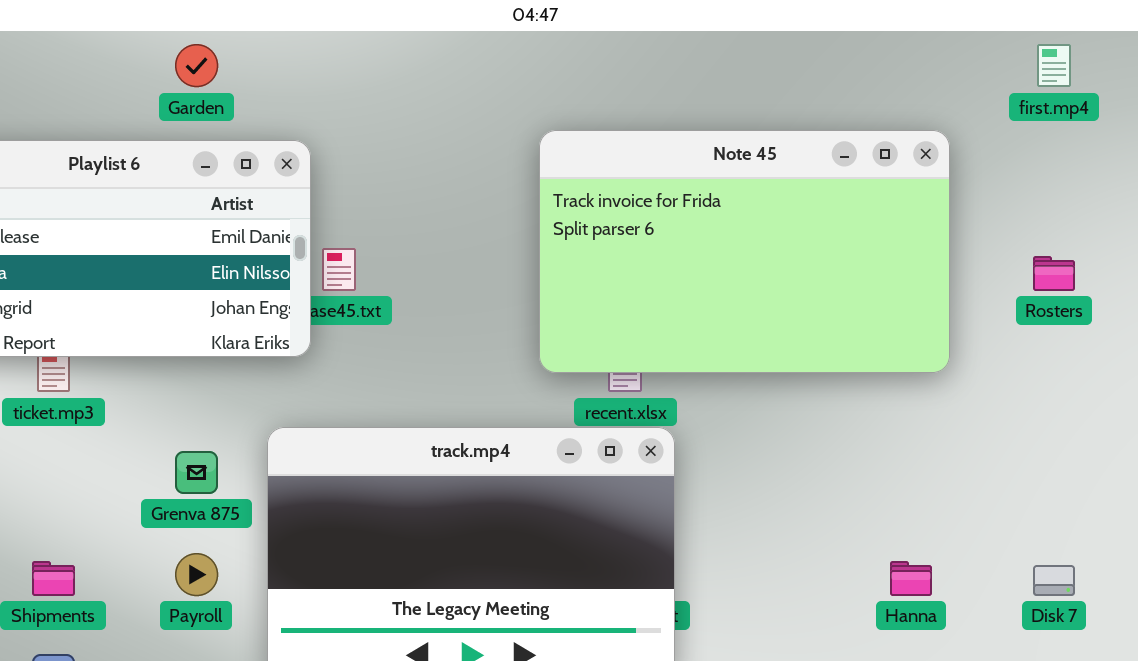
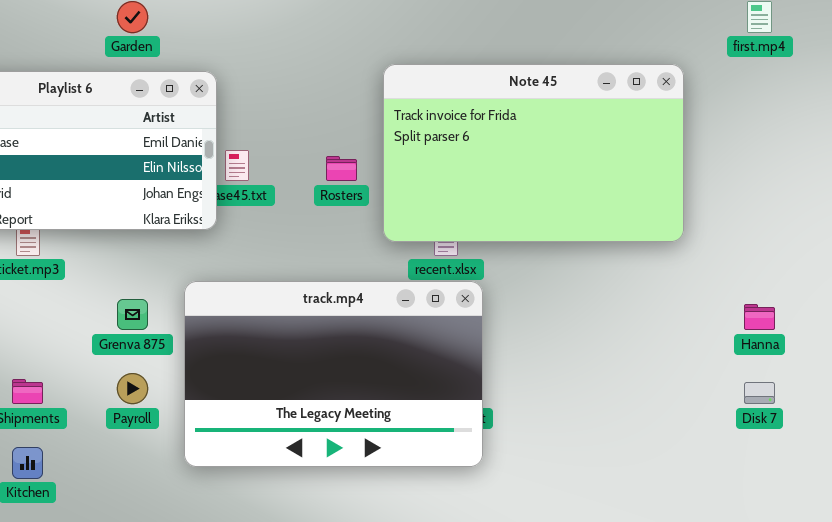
Rosters: [1033,256,1075,291] -> [326,156,357,181], moved
Hanna: [890,561,932,596] -> [744,304,775,330], moved

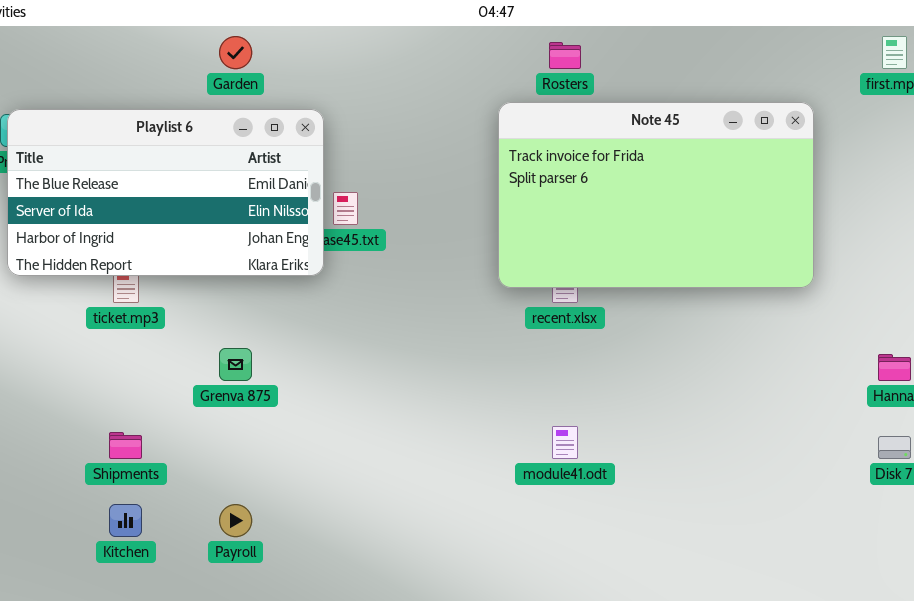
Rosters: [326,156,357,181] -> [549,42,581,69], moved
track.mp4: [184,281,483,467] -> none, closed
Payroll: [117,373,148,404] -> [219,504,252,537], moved

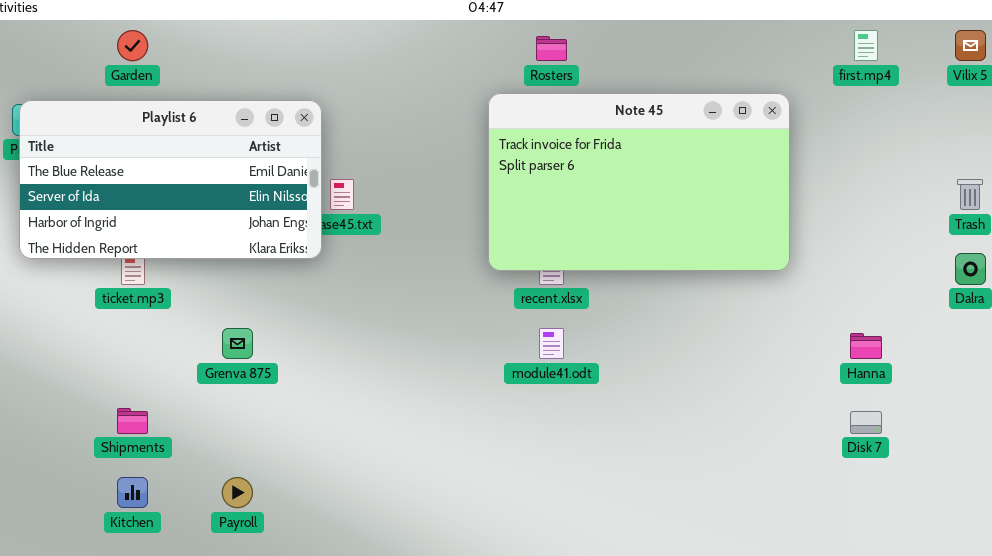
Garden: [219,36,252,69] -> [117,30,148,61], moved
module41.odt: [552,426,578,459] -> [539,328,564,359], moved

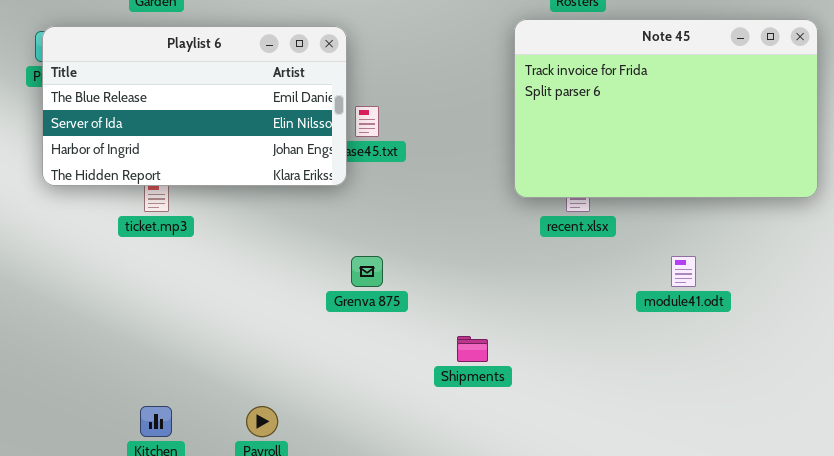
Grenva 875: [222,328,253,359] -> [351,256,383,287], moved
module41.odt: [539,328,564,359] -> [671,256,696,287], moved
Shipments: [117,408,148,434] -> [457,336,488,362], moved

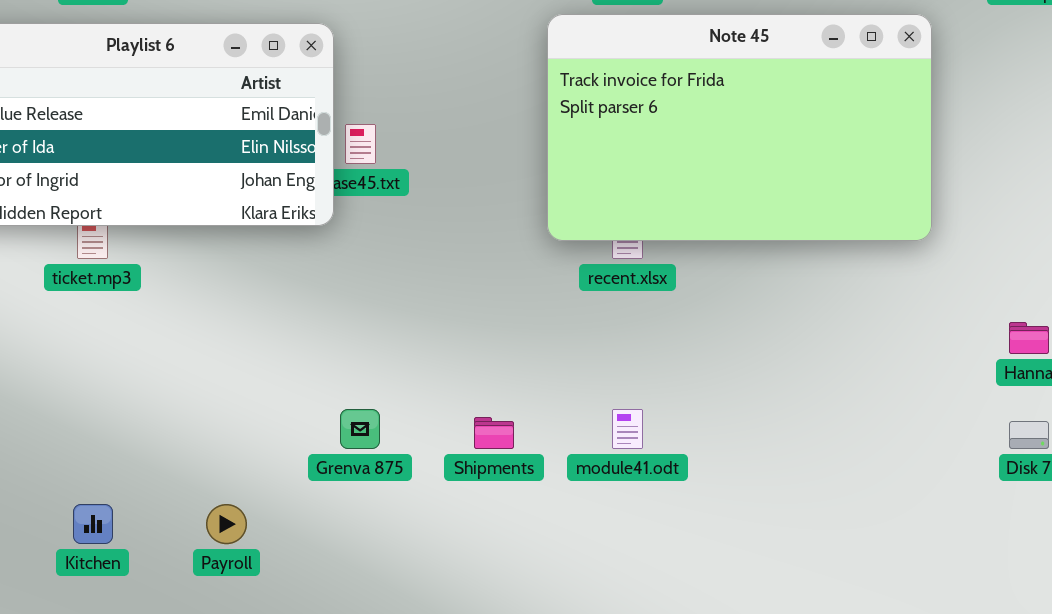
Grenva 875: [351,256,383,287] -> [340,409,380,449], moved
module41.odt: [671,256,696,287] -> [612,409,643,449], moved

